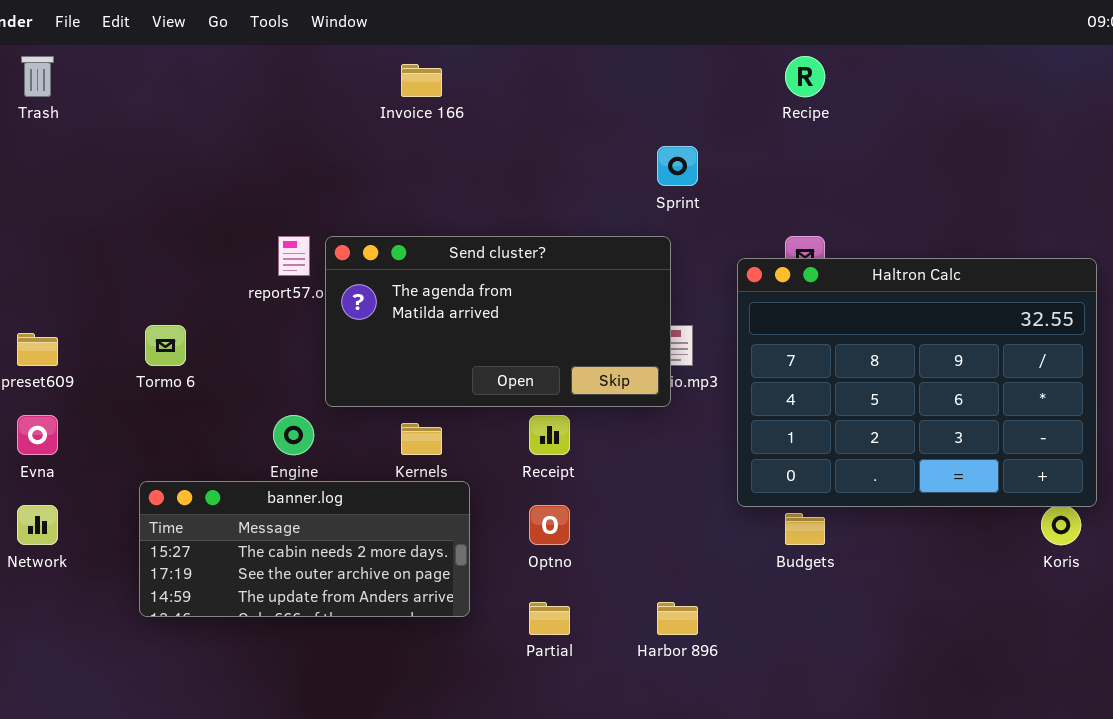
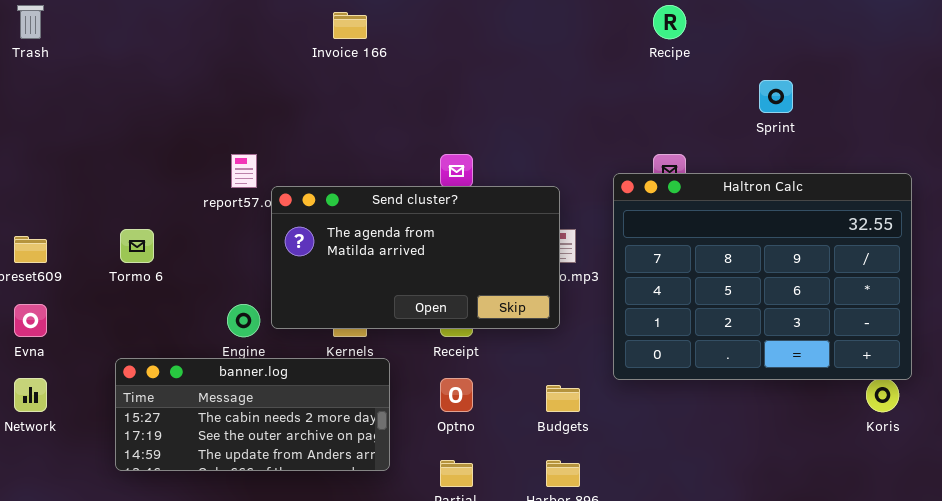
Sprint: [657,146,698,186] -> [759,80,793,113], moved
Send cluster?: [325,236,671,407] -> [271,186,560,329], moved
Budgets: [785,513,825,545] -> [546,385,580,412], moved

